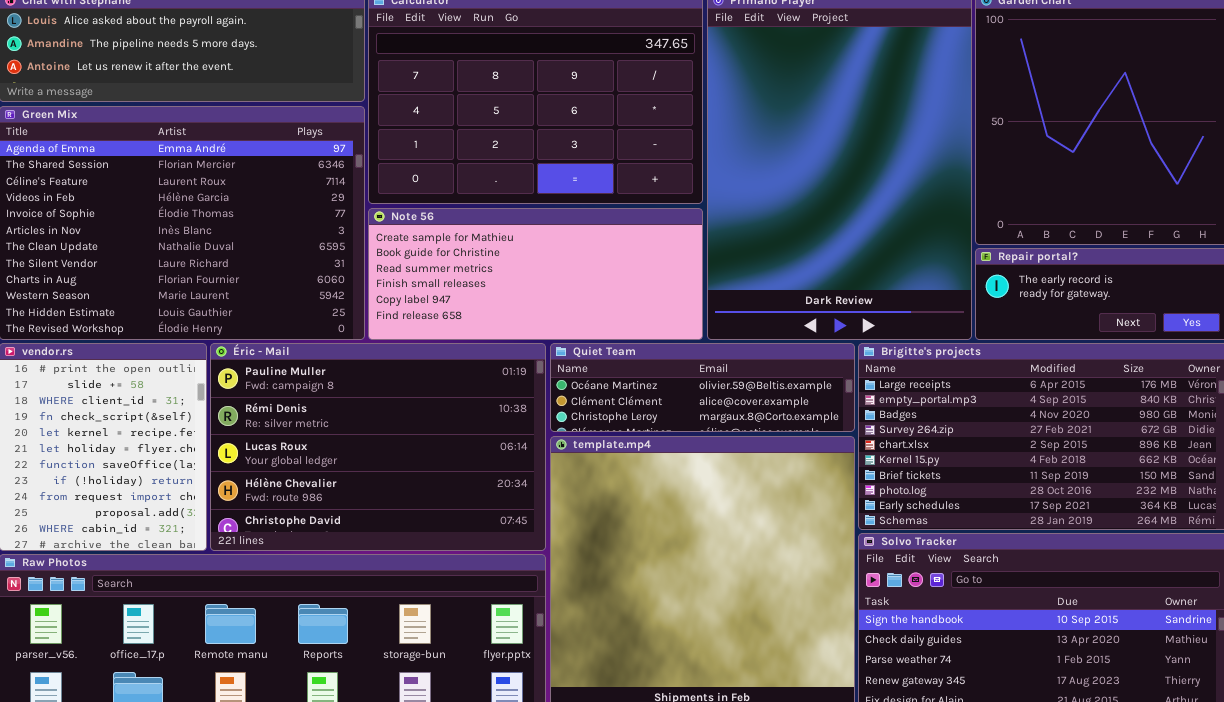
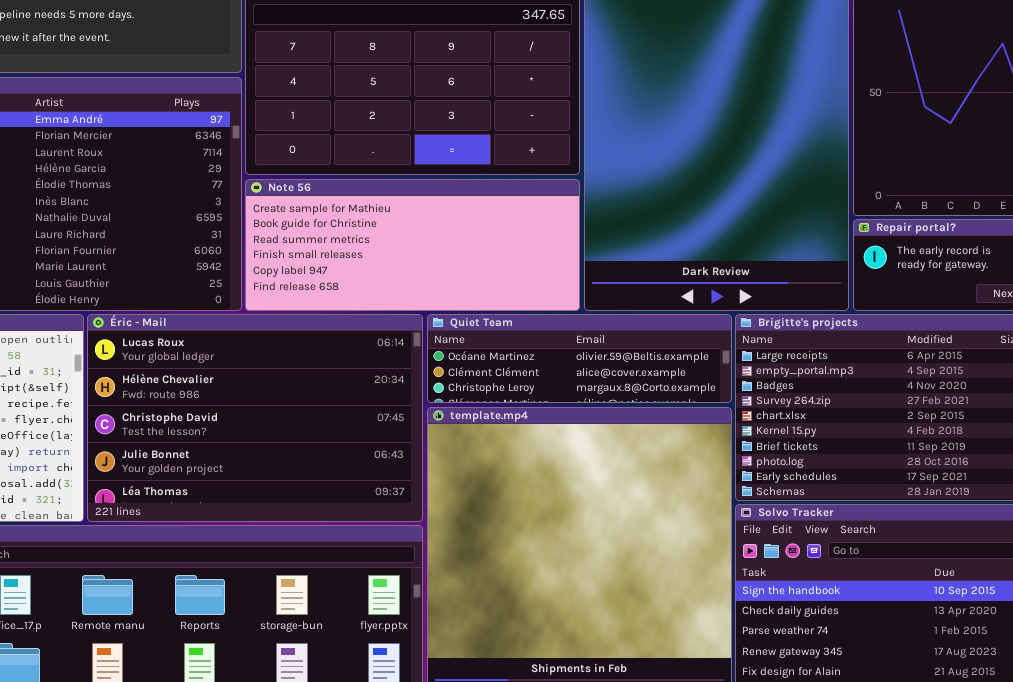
Éric - Mail: [210,343,546,551] -> [87,314,423,522], scrolled down 2 rows

